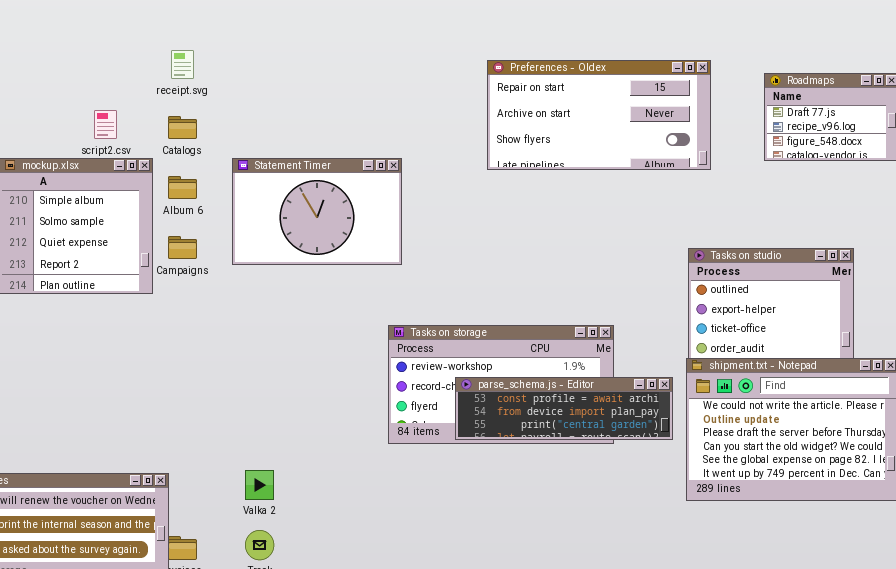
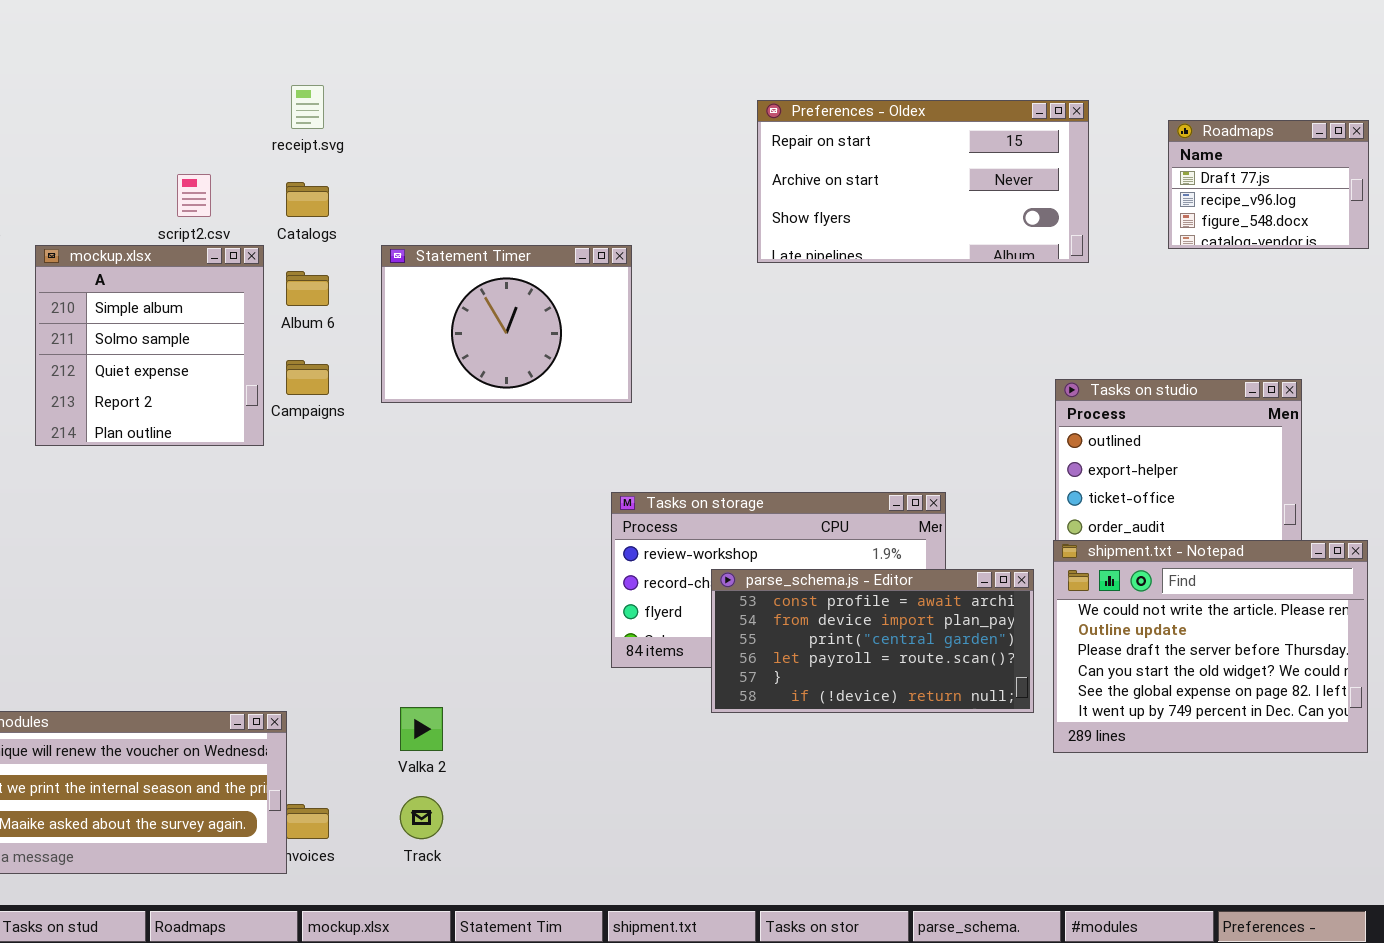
parse_schema.js - Editor: [455,377,673,440] -> [711,569,1034,713], resized

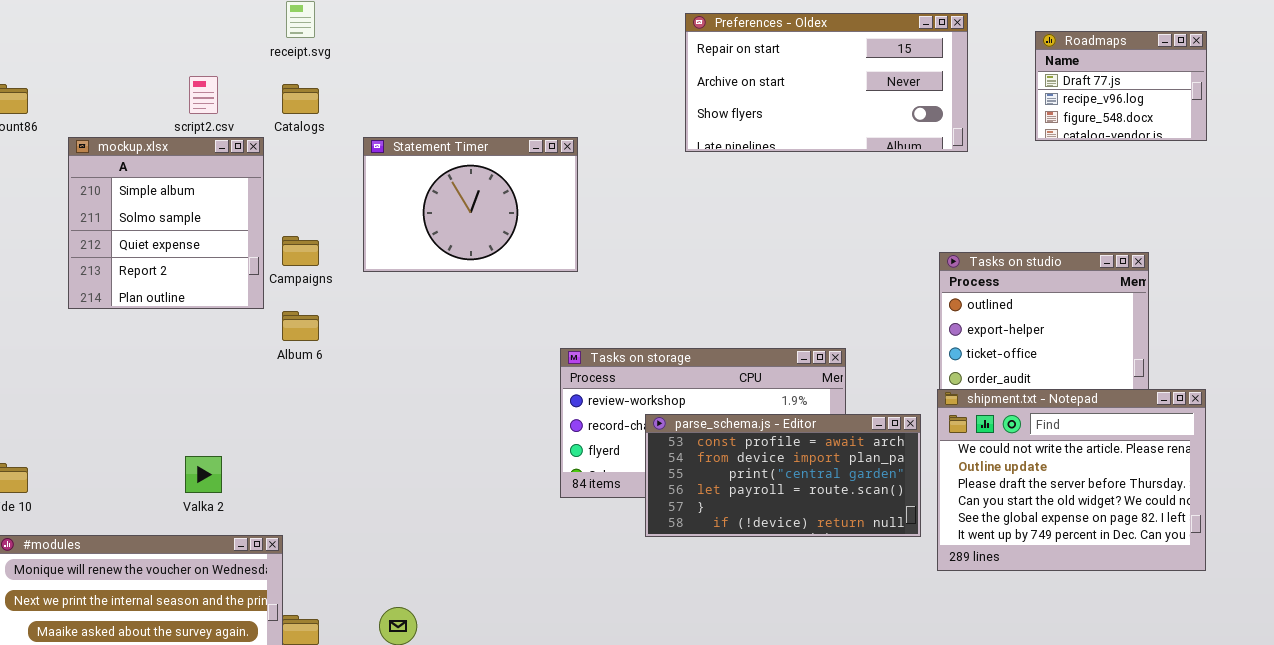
Album 6: [286,271,329,306] -> [282,311,319,341], moved
Valka 2: [400,707,443,751] -> [185,456,222,493], moved

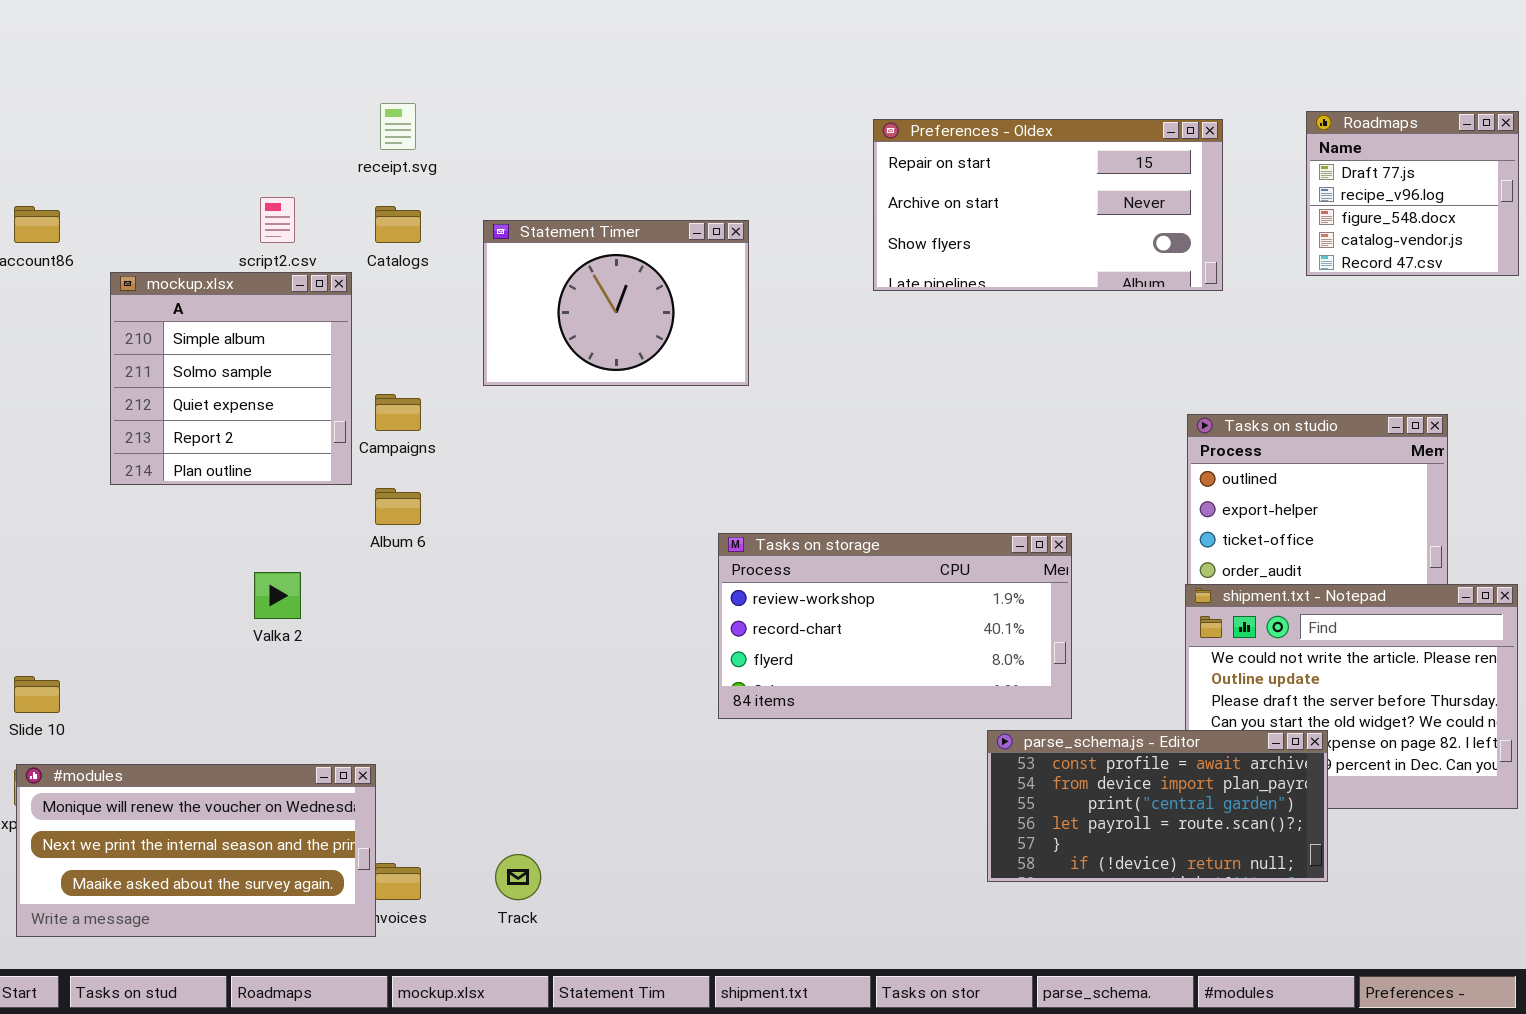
Roadmaps: [1035,31,1207,141] -> [1306,111,1519,276], resized
Statement Timer: [363,137,578,272] -> [483,220,749,386], moved
parse_schema.js - Editor: [645,414,921,537] -> [987,730,1328,882], moved
Valka 2: [185,456,222,493] -> [254,572,301,619], moved

